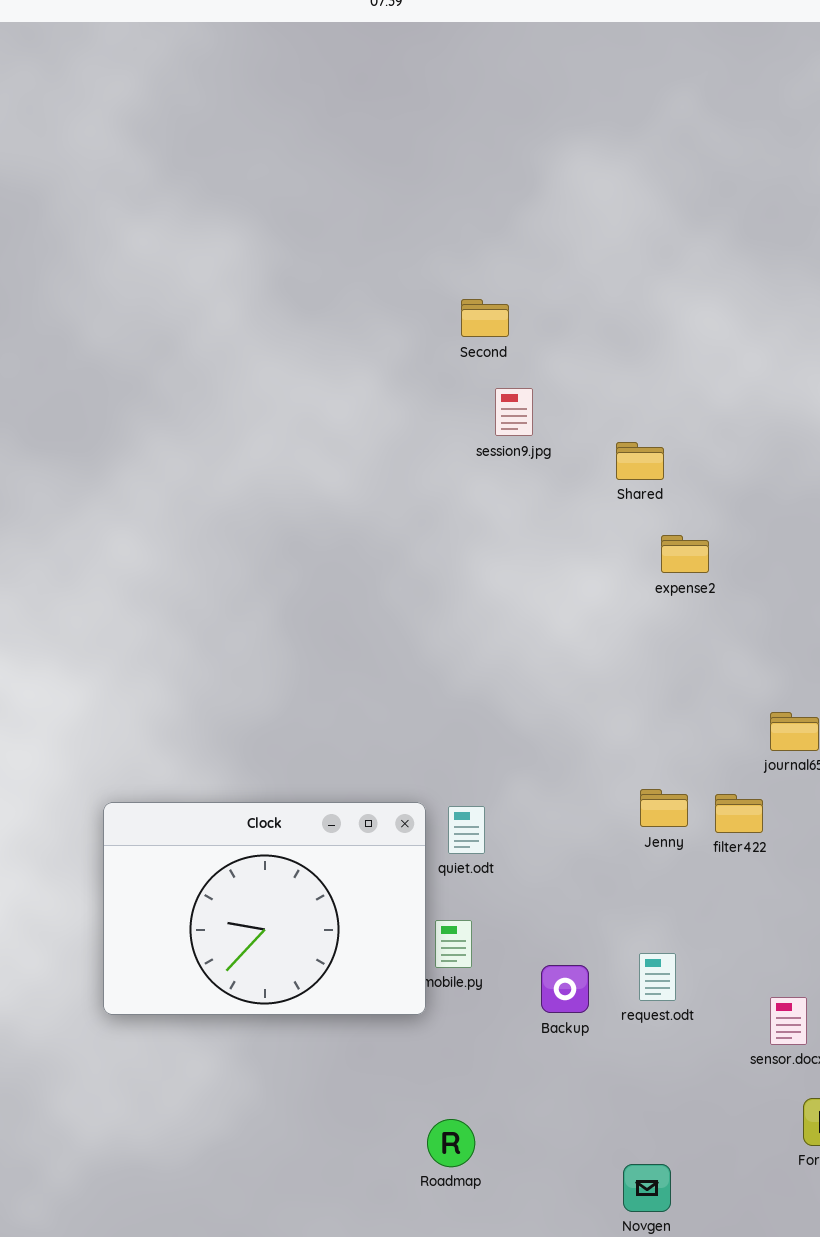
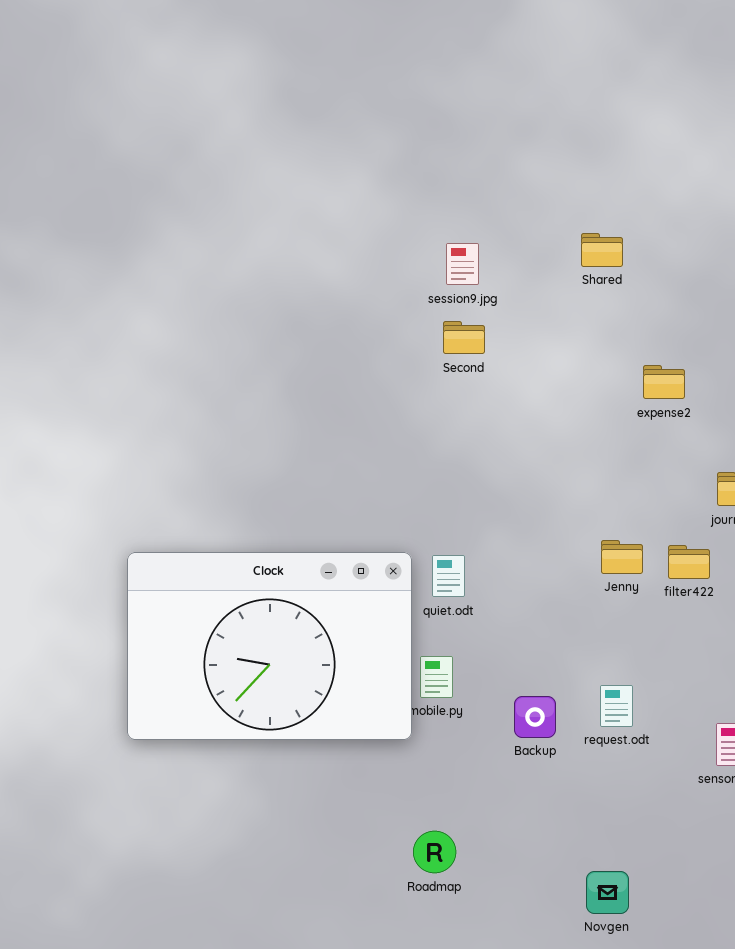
Second: [461,299,509,337] -> [443,321,485,354], moved
session9.jpg: [495,388,533,436] -> [446,243,479,285], moved
expense2: [661,535,709,573] -> [643,365,685,399], moved

